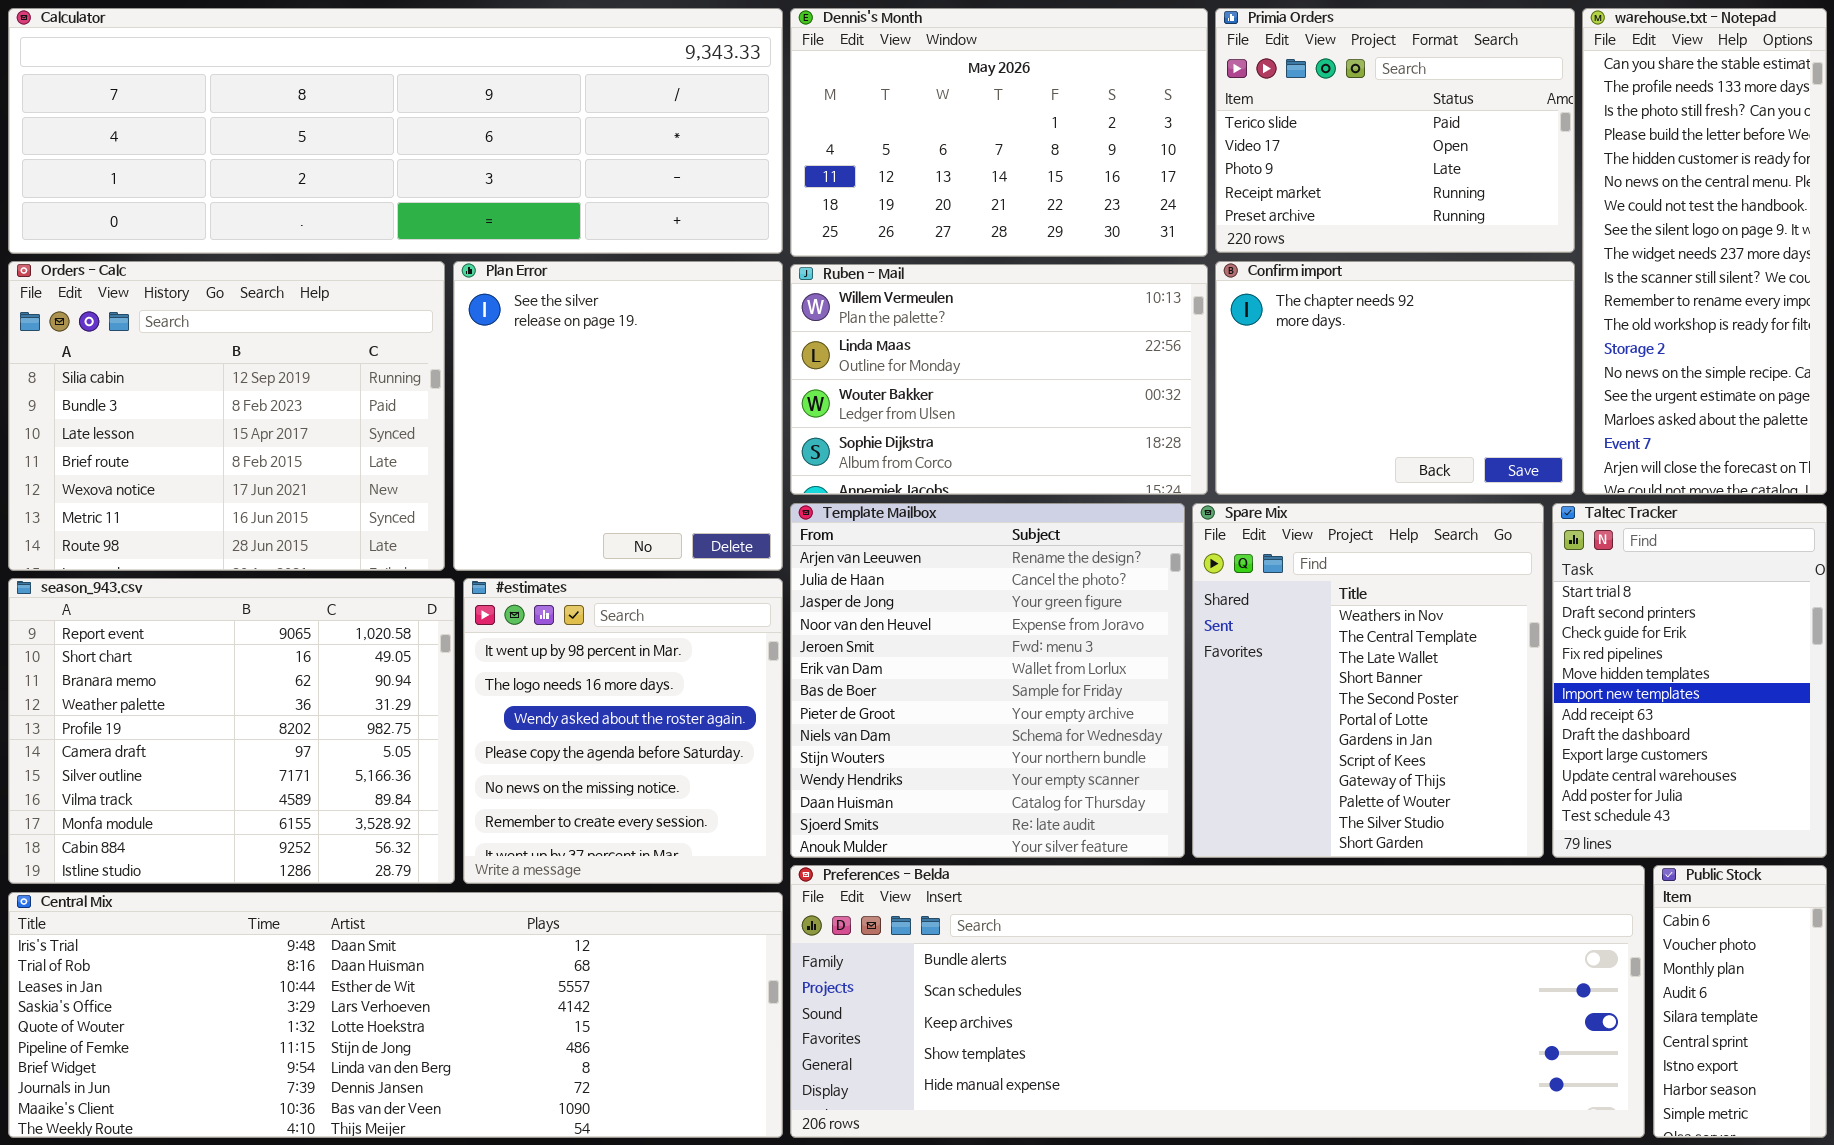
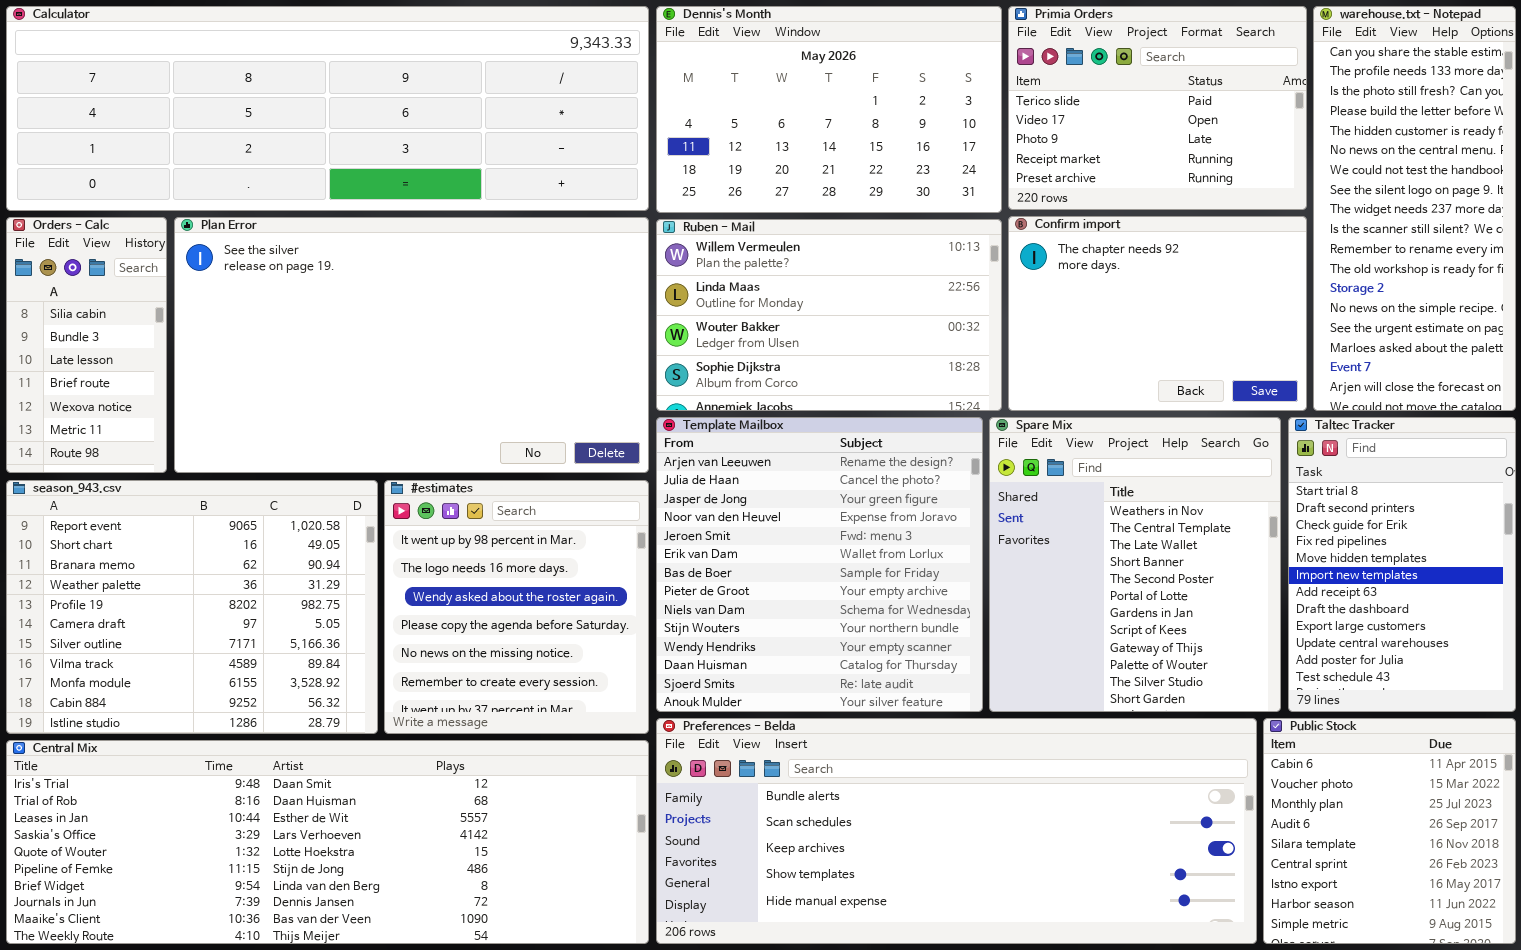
Orders - Calc: [8,261,445,571] -> [6,217,167,473], resized
Plan Error: [453,261,783,571] -> [174,217,649,473], resized
Preferences - Belda: [790,865,1645,1138] -> [656,718,1257,944], resized
Public Stock: [1653,865,1827,1138] -> [1263,718,1516,944], resized

